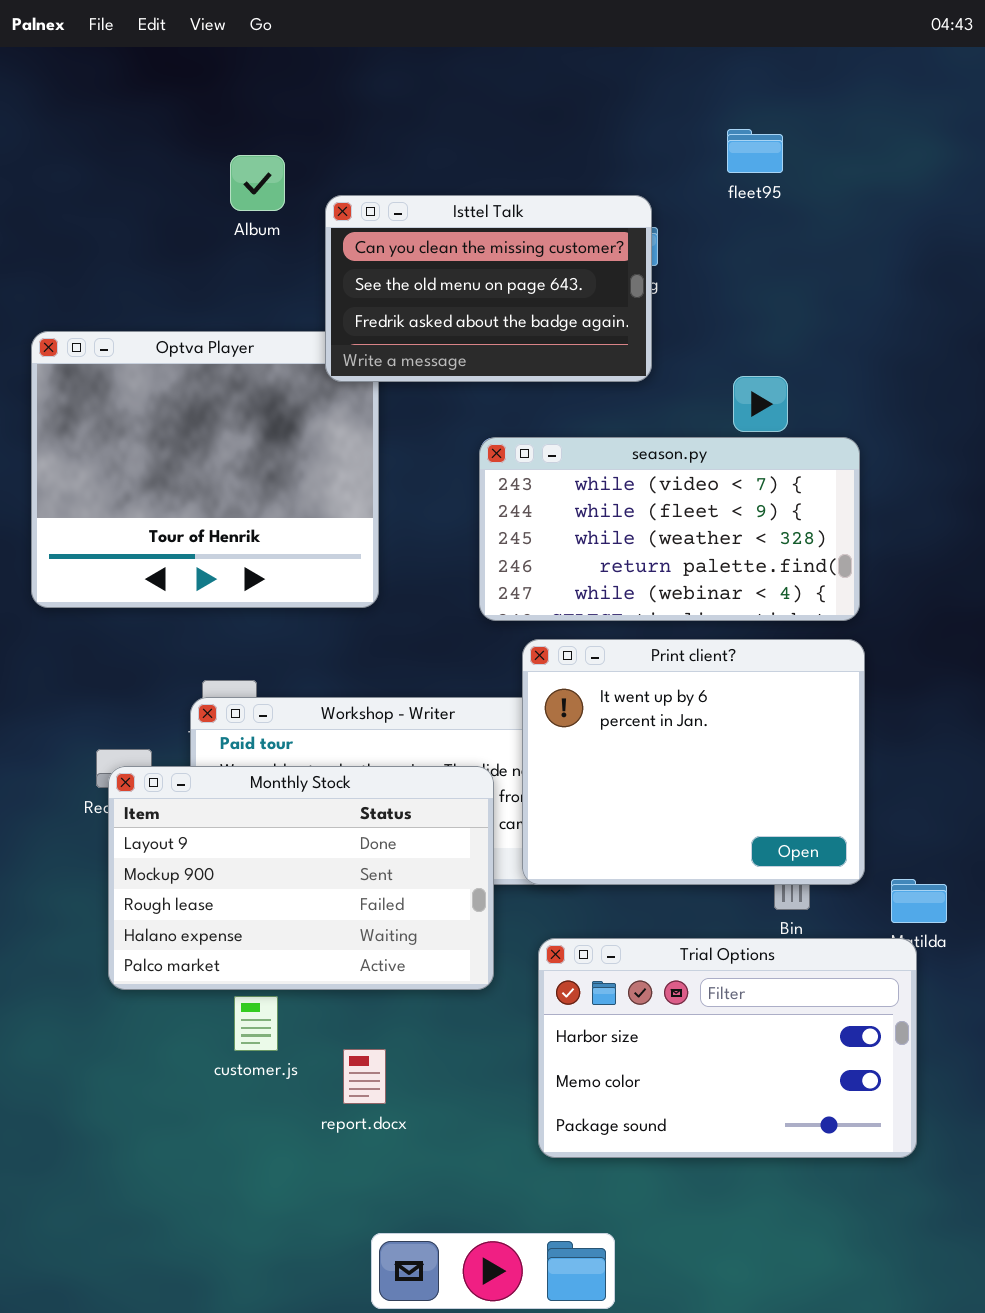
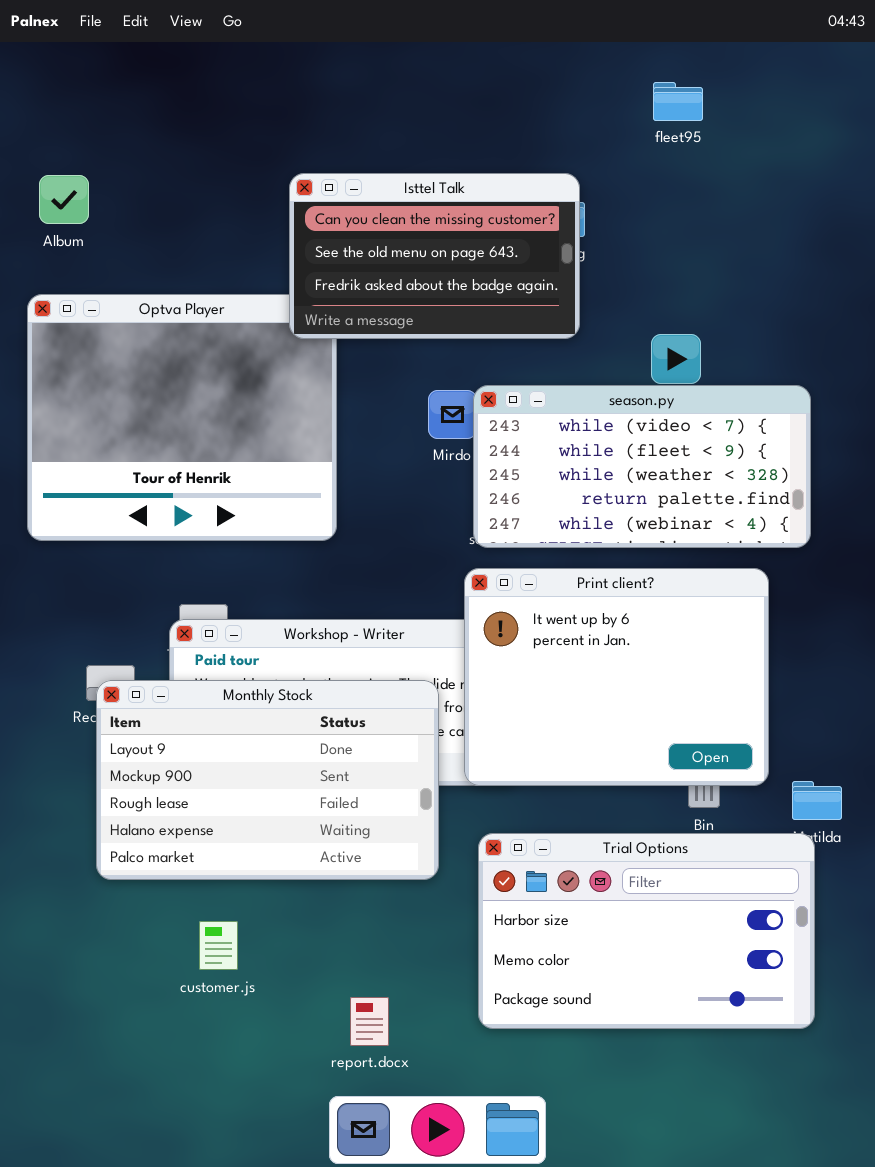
fleet95: [727,129,783,173] -> [653,82,703,121], moved
Album: [230,155,285,211] -> [39,175,89,224], moved
season.py: [479,437,860,621] -> [473,385,811,548], moved
customer.js: [234,996,278,1051] -> [199,921,238,970], moved
report.docx: [343,1049,386,1104] -> [350,997,389,1046], moved

